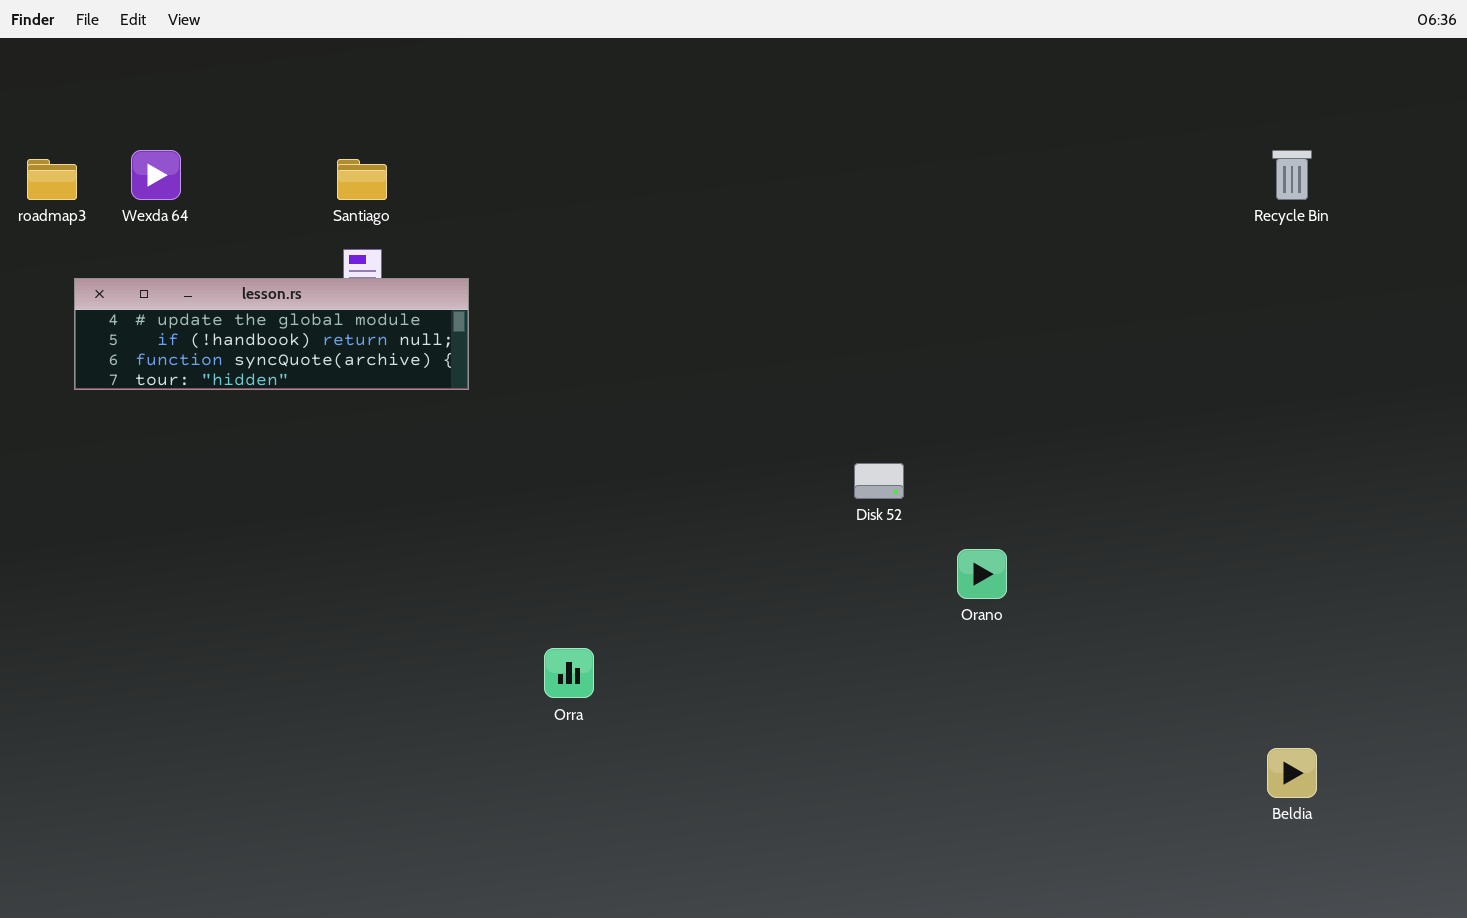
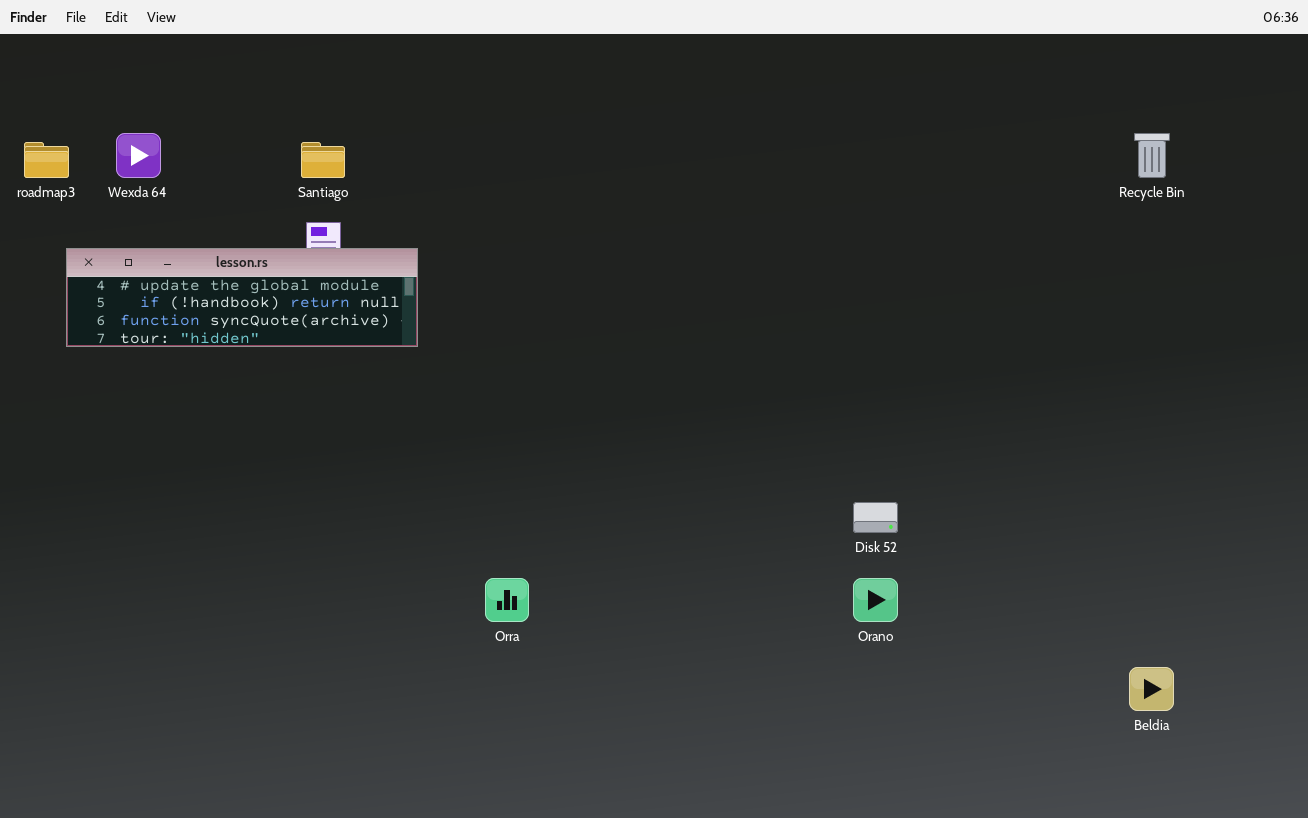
Disk 52: [854,463,904,499] -> [853,502,898,533], moved
Orano: [957,549,1007,599] -> [853,578,898,622], moved

